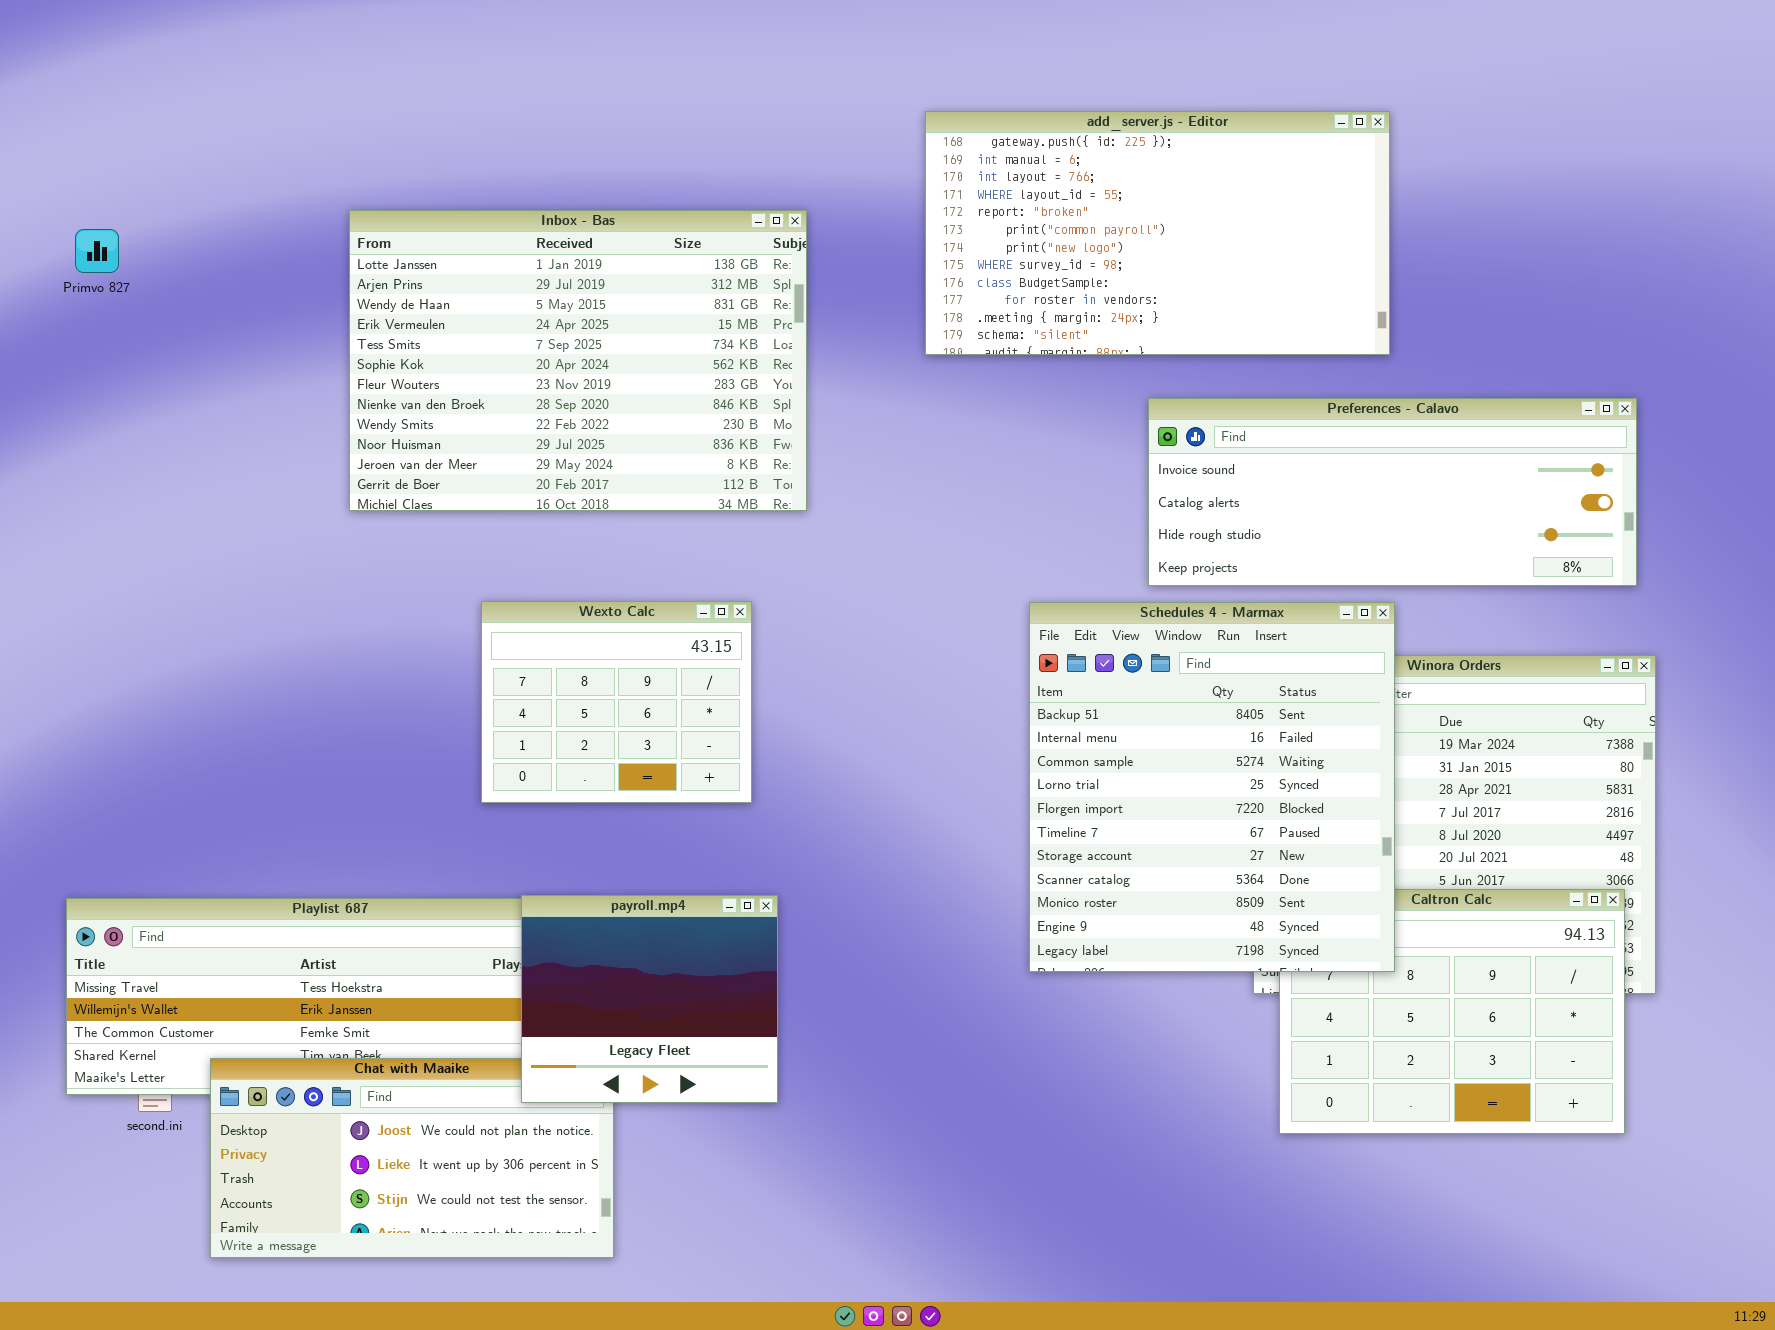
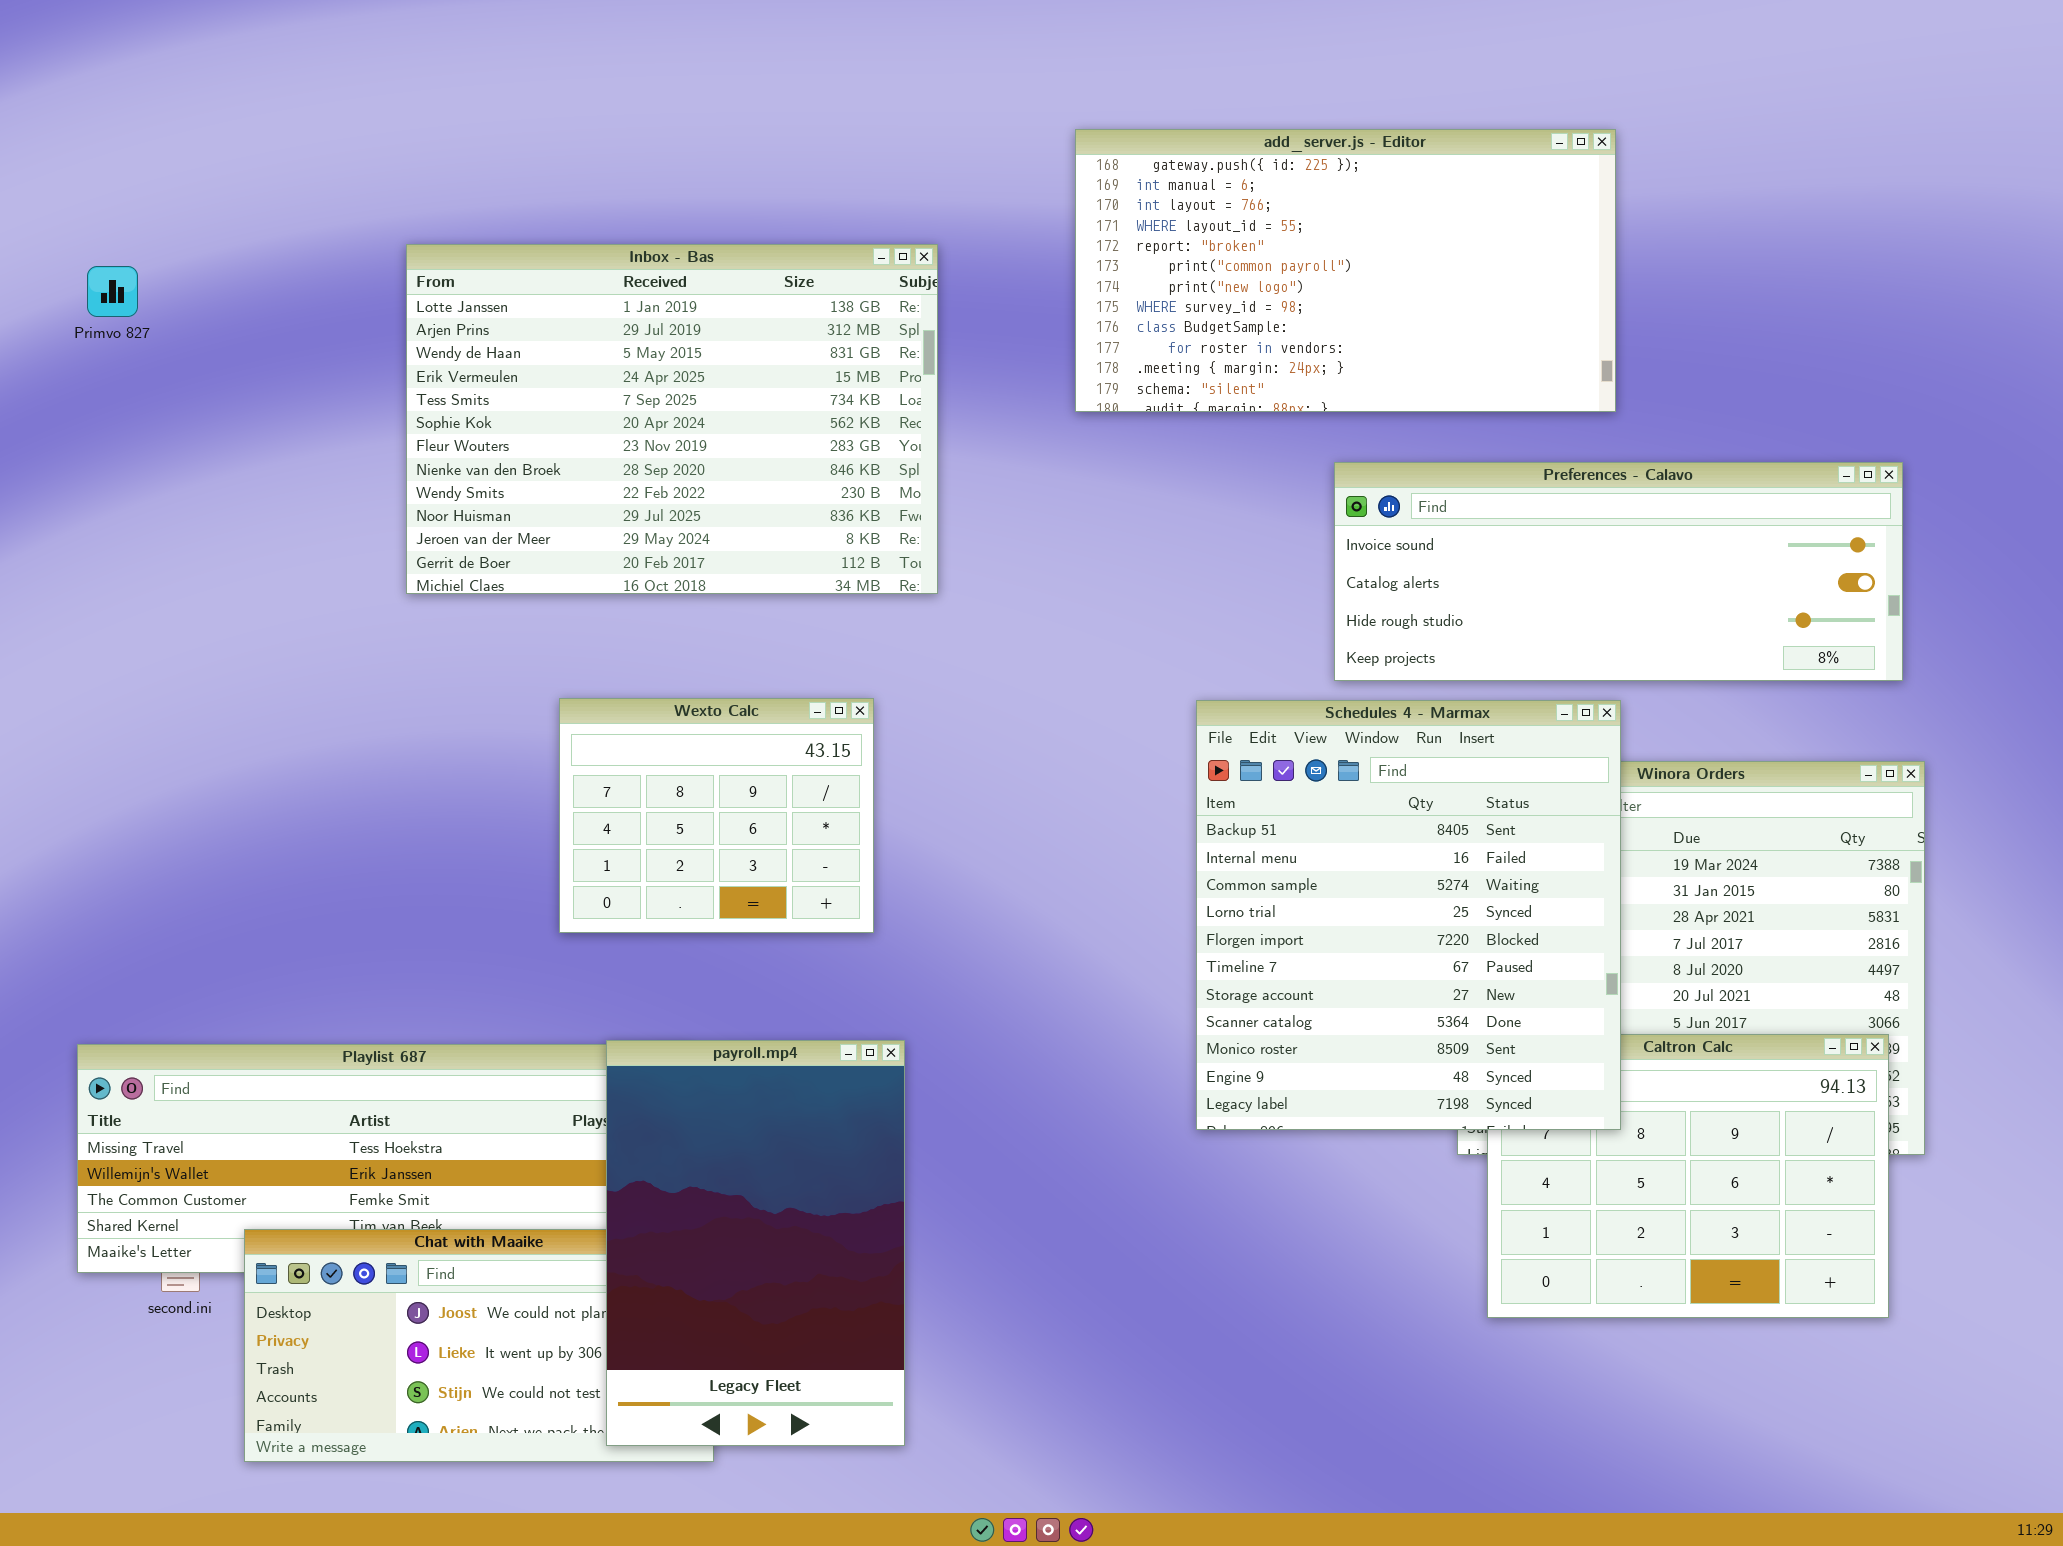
payroll.mp4: [521,895,778,1103] -> [606,1040,905,1446], resized

